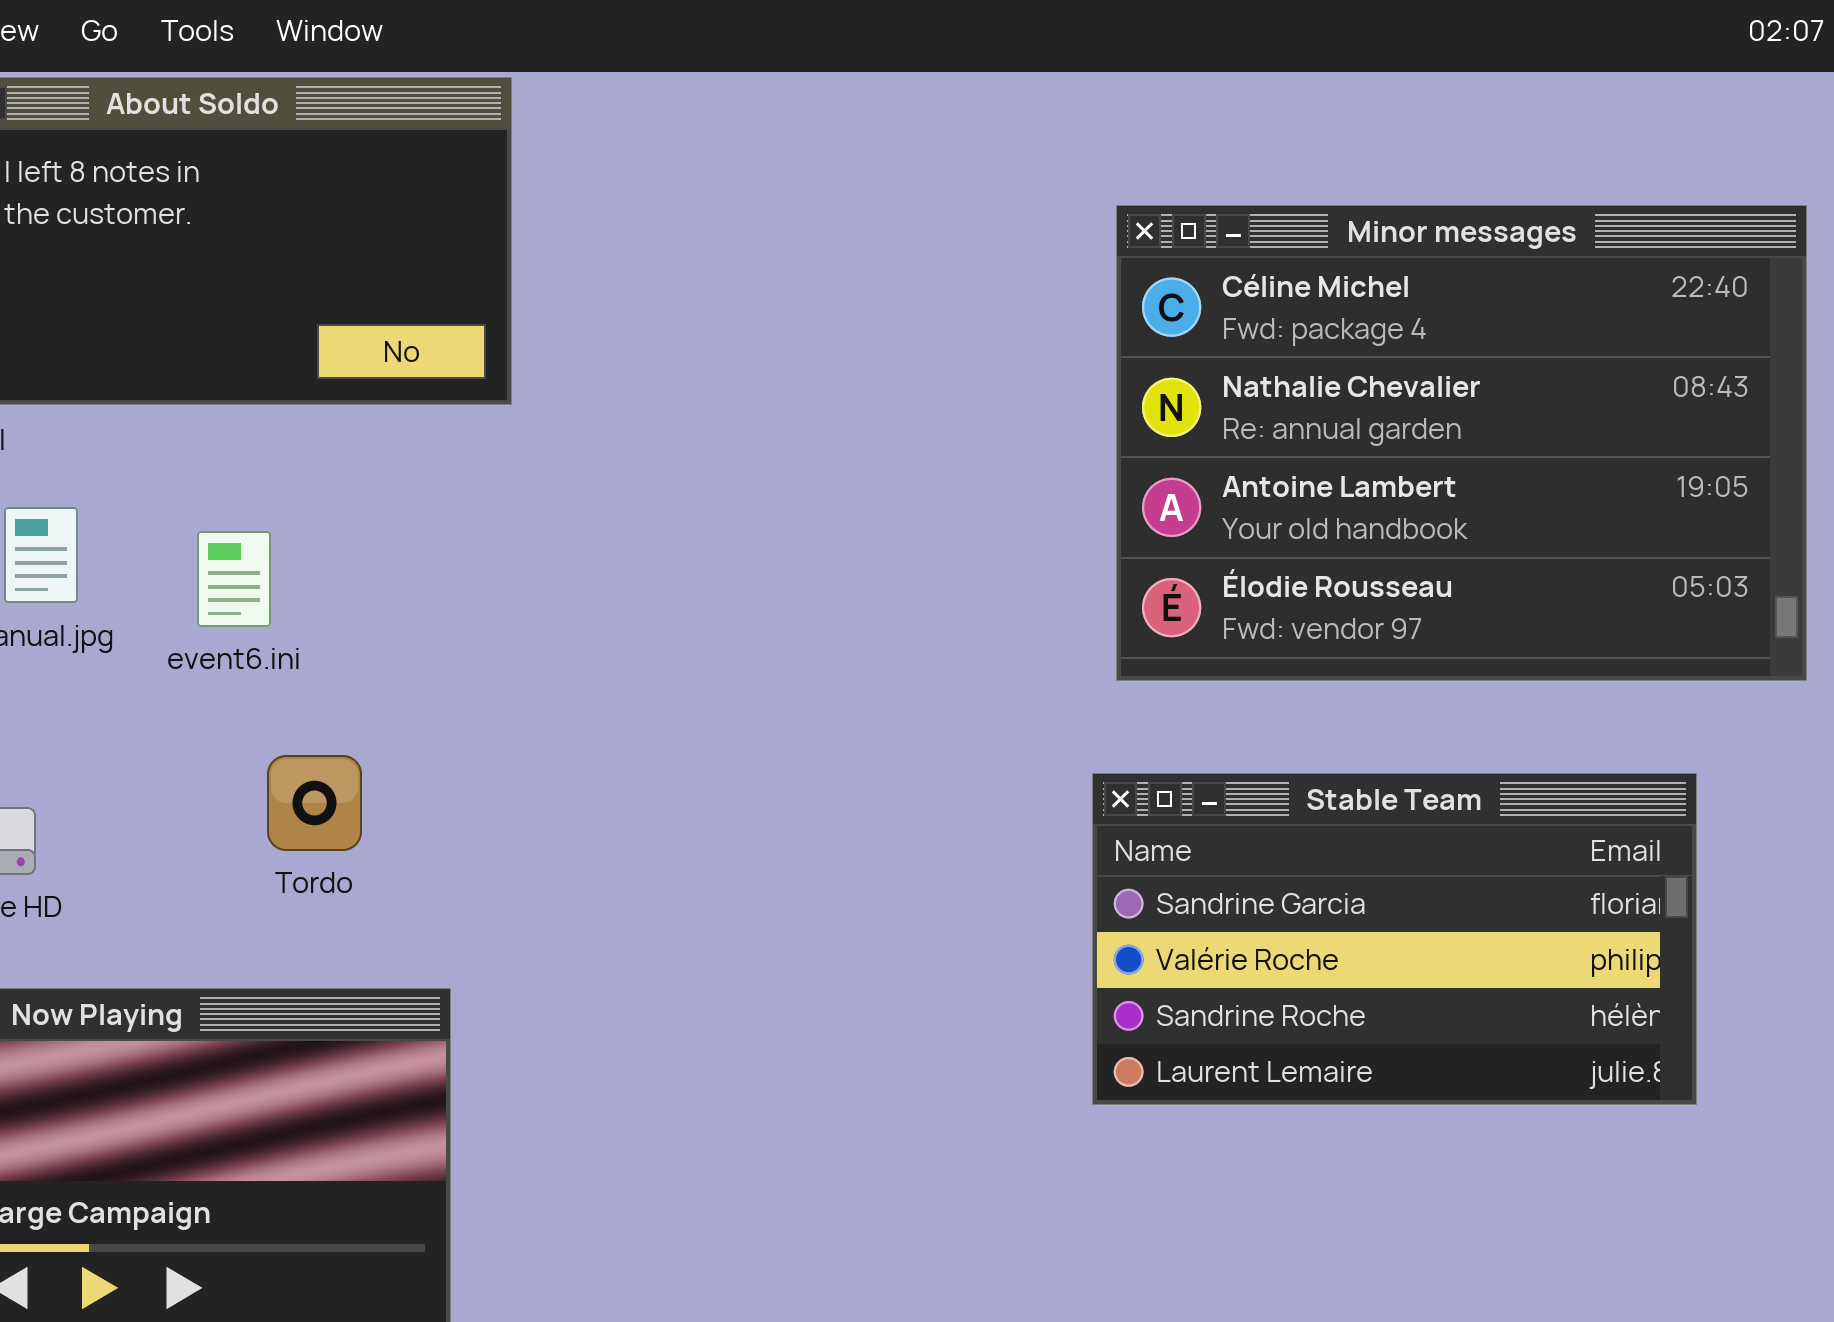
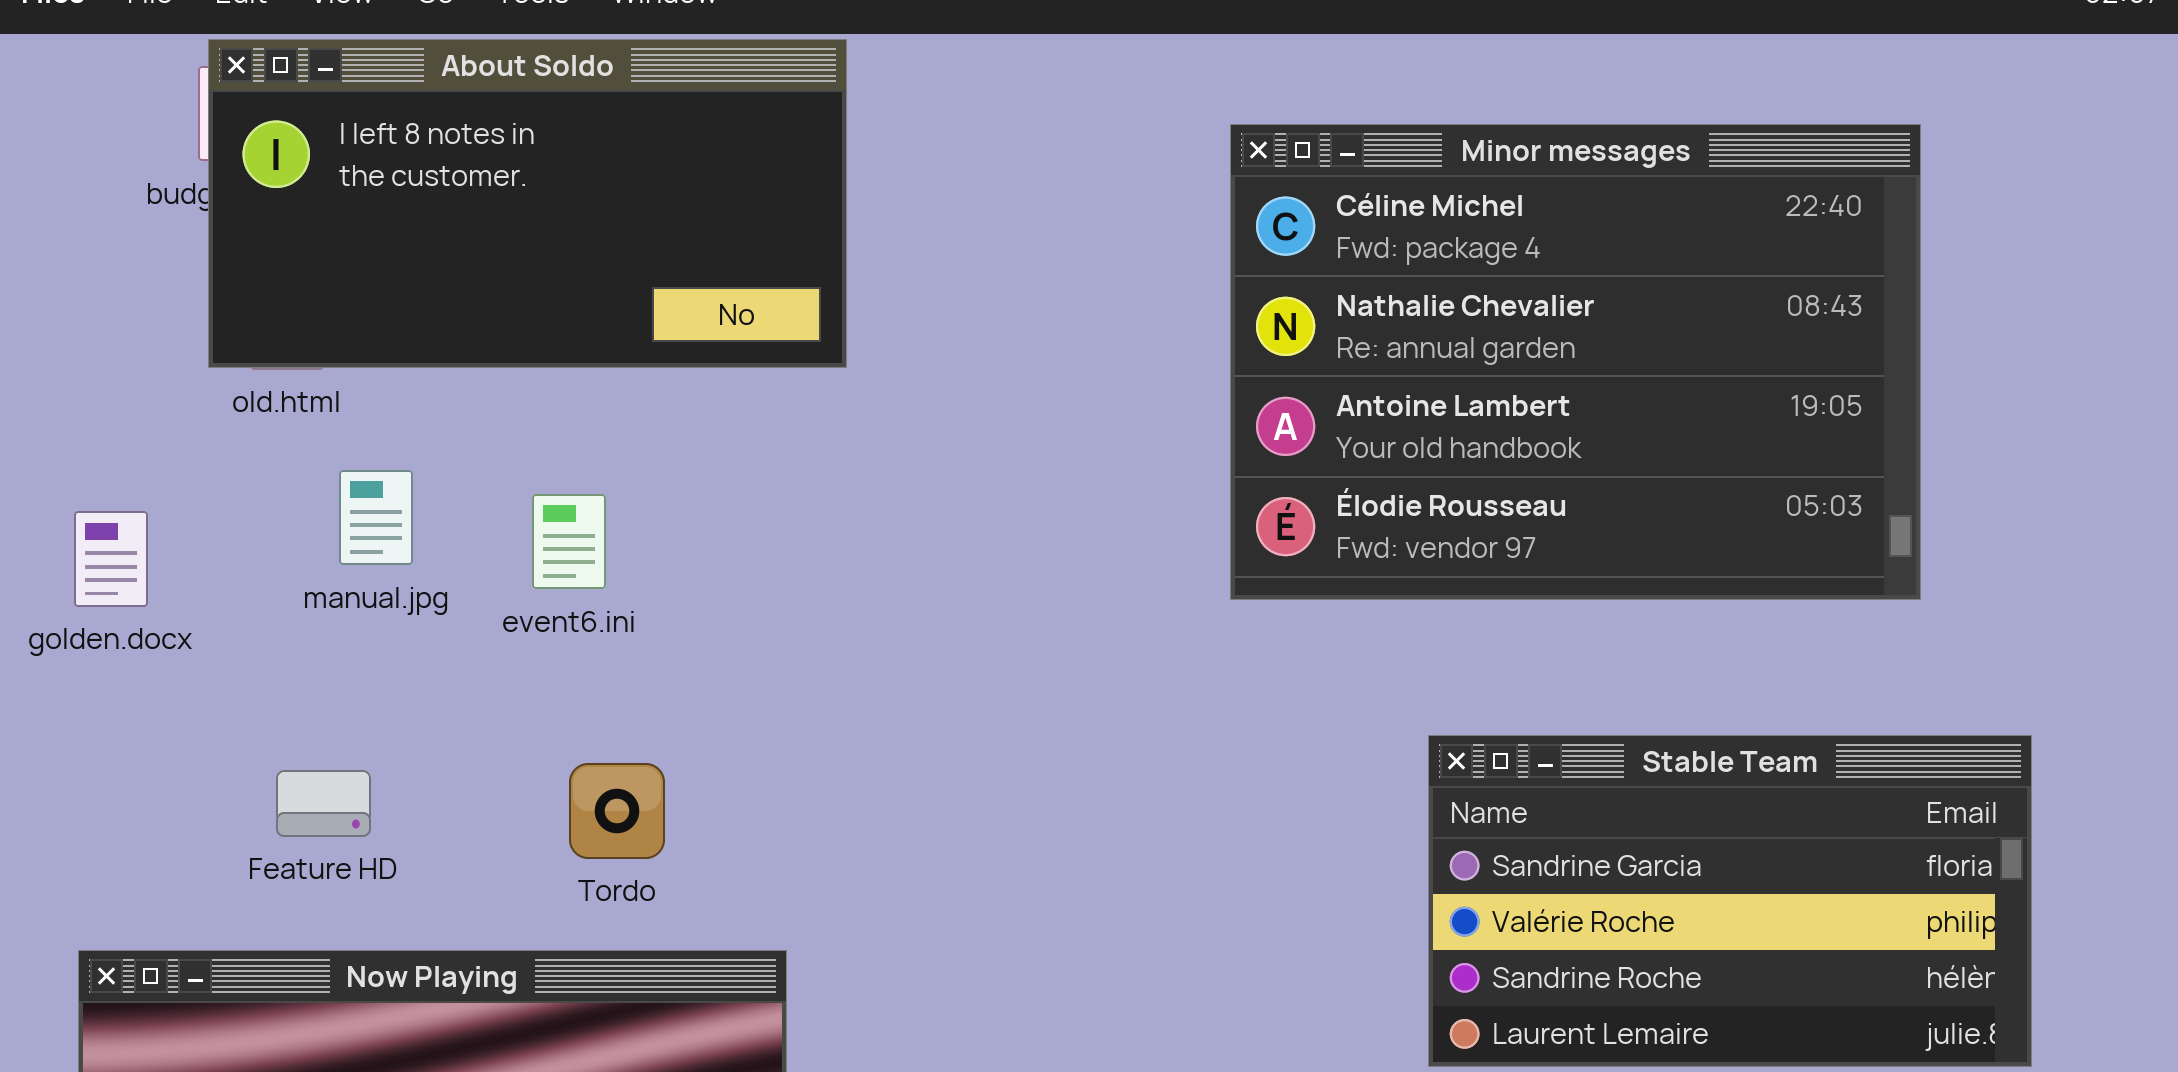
Minor messages: [1116,205,1807,681] -> [1230,124,1921,600], moved
Tordo: [267,755,362,851] -> [569,763,665,859], moved

